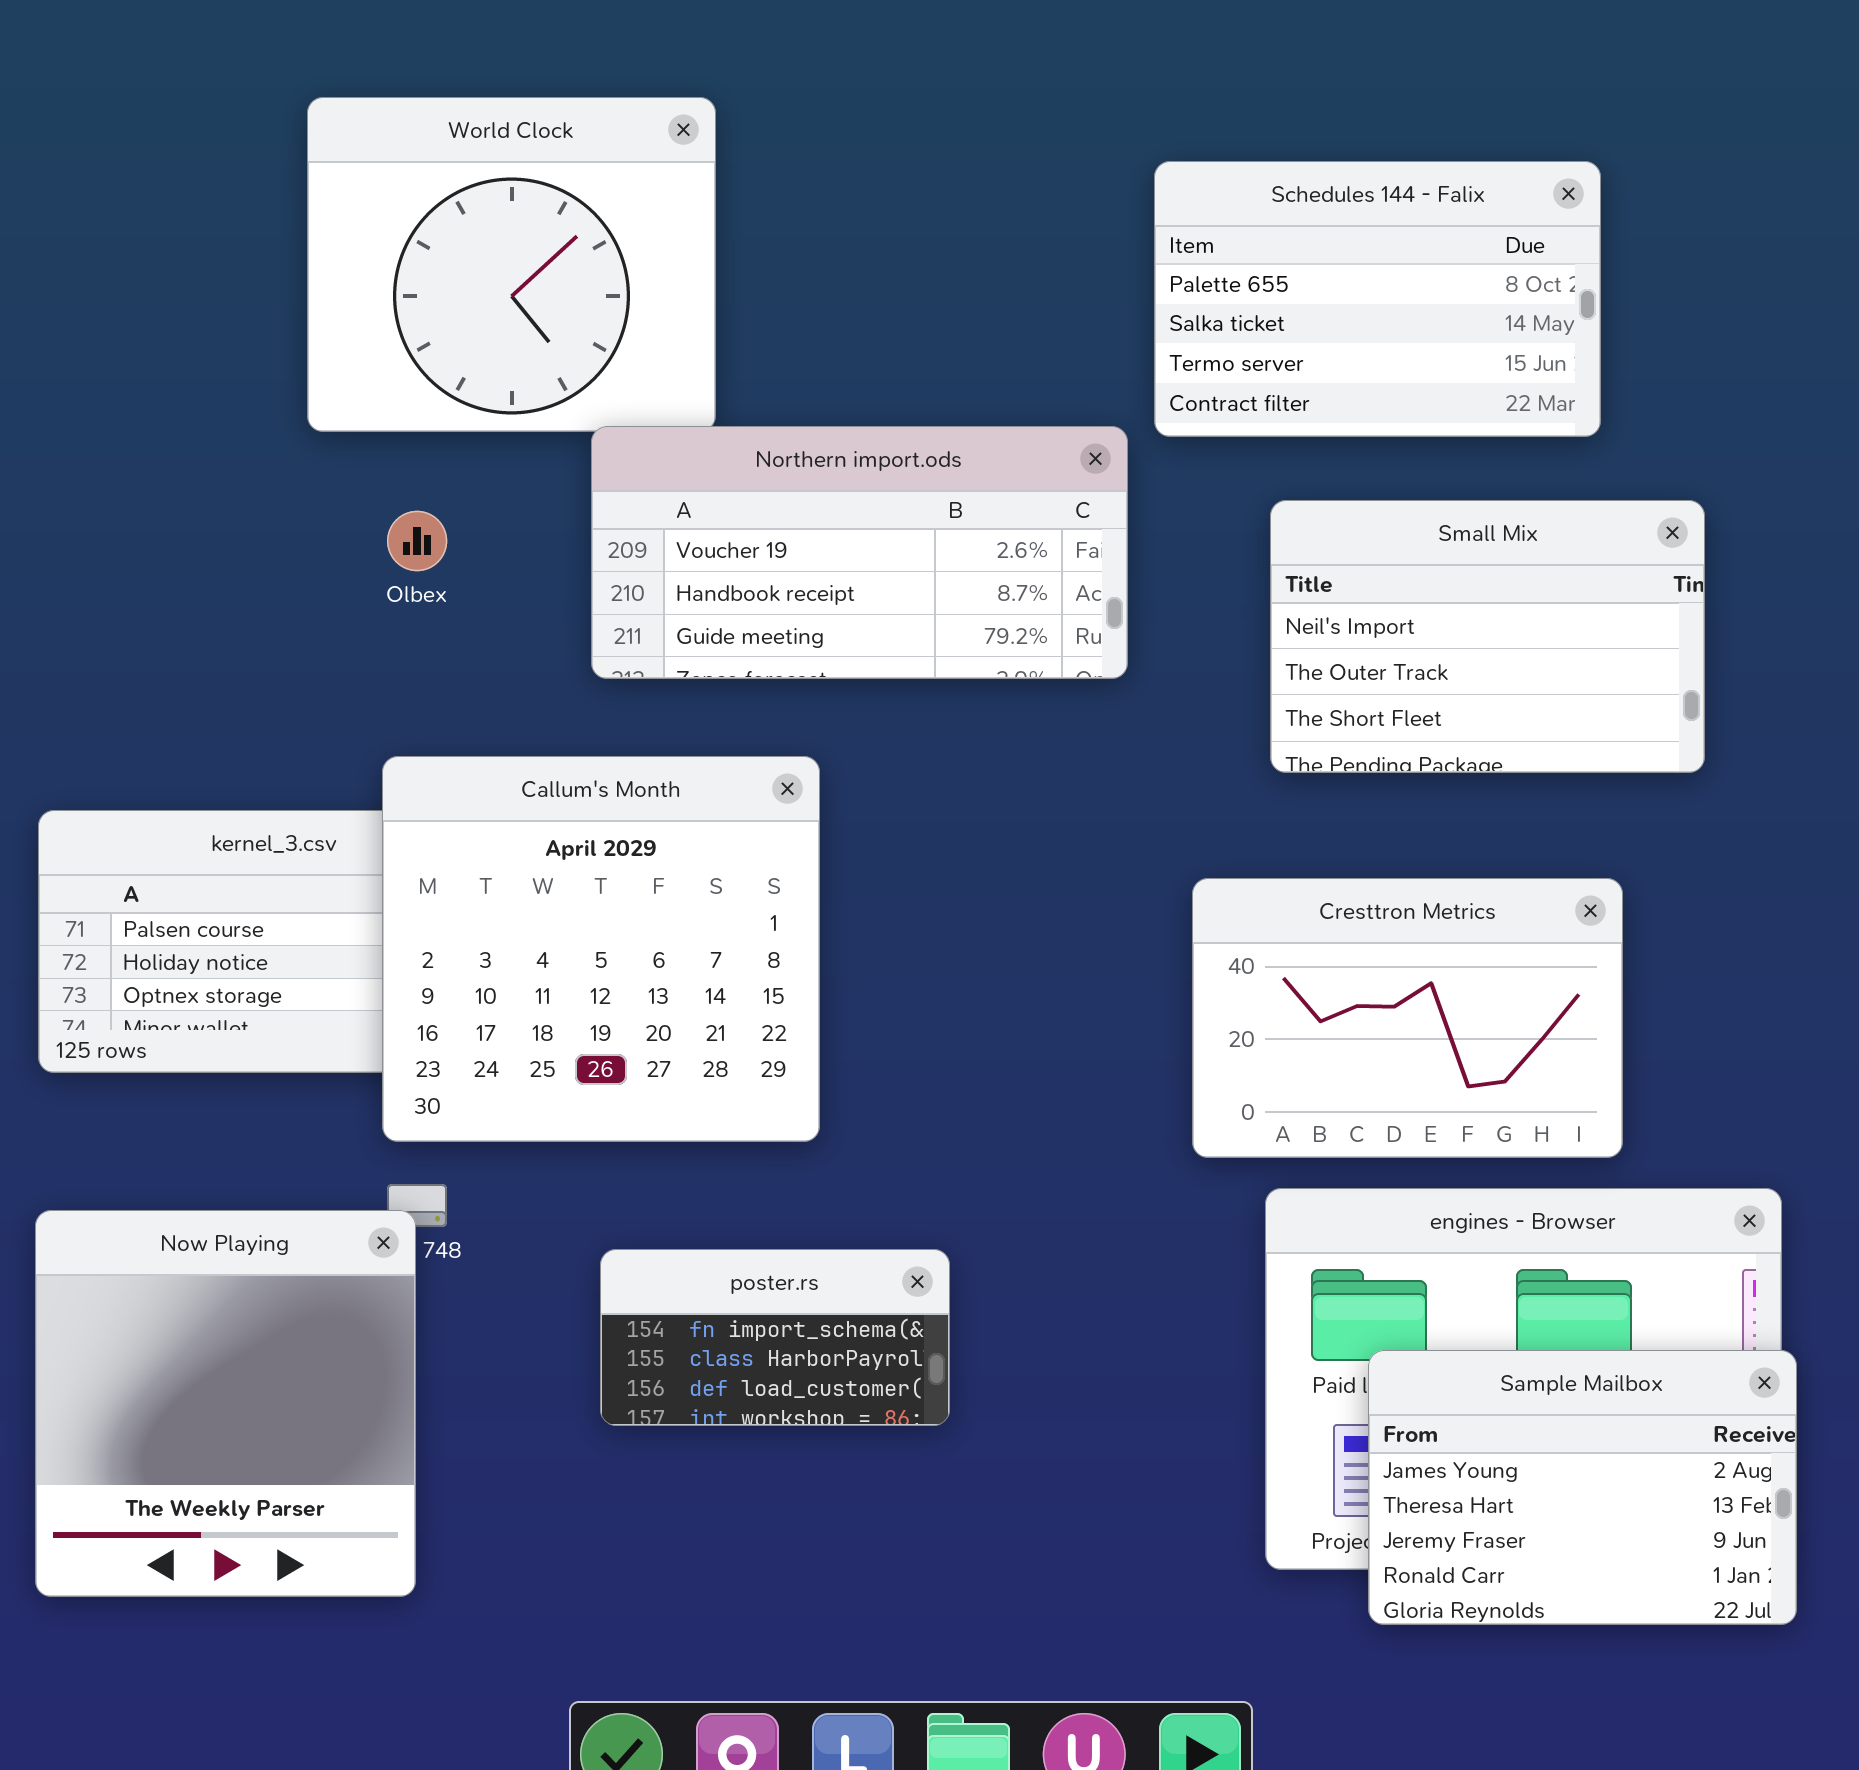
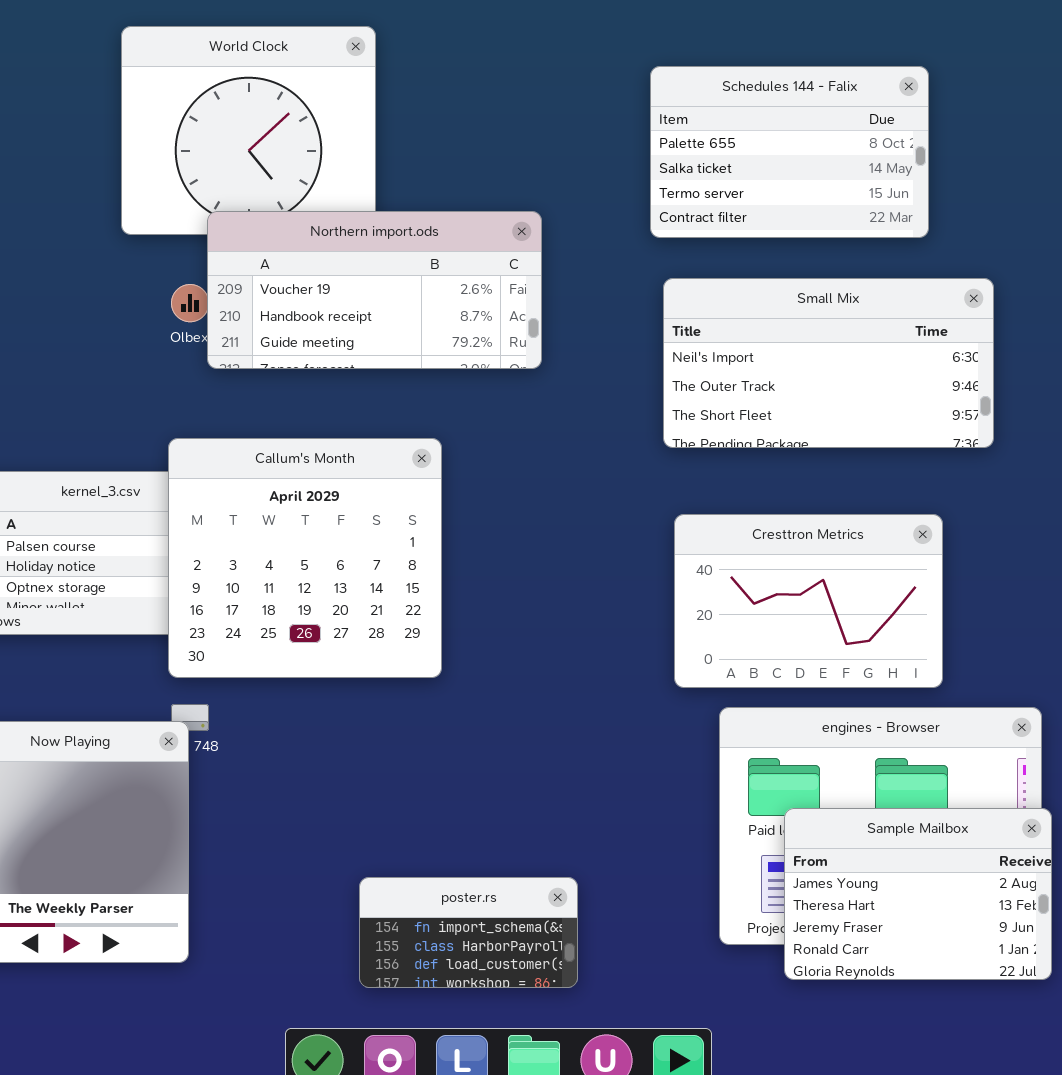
Northern import.ods: [591,426,1128,679] -> [207,211,542,369], moved
Small Mix: [1270,500,1705,773] -> [663,278,994,448], resized
poster.rs: [600,1249,950,1426] -> [359,877,578,988], moved

